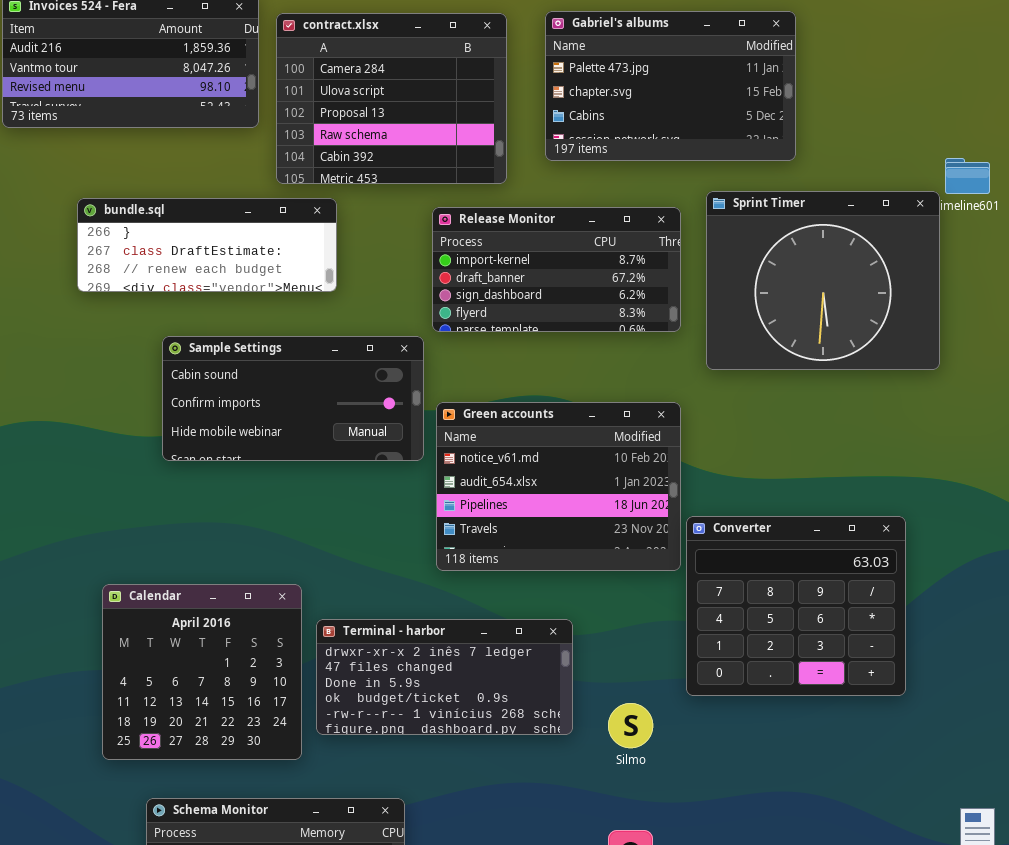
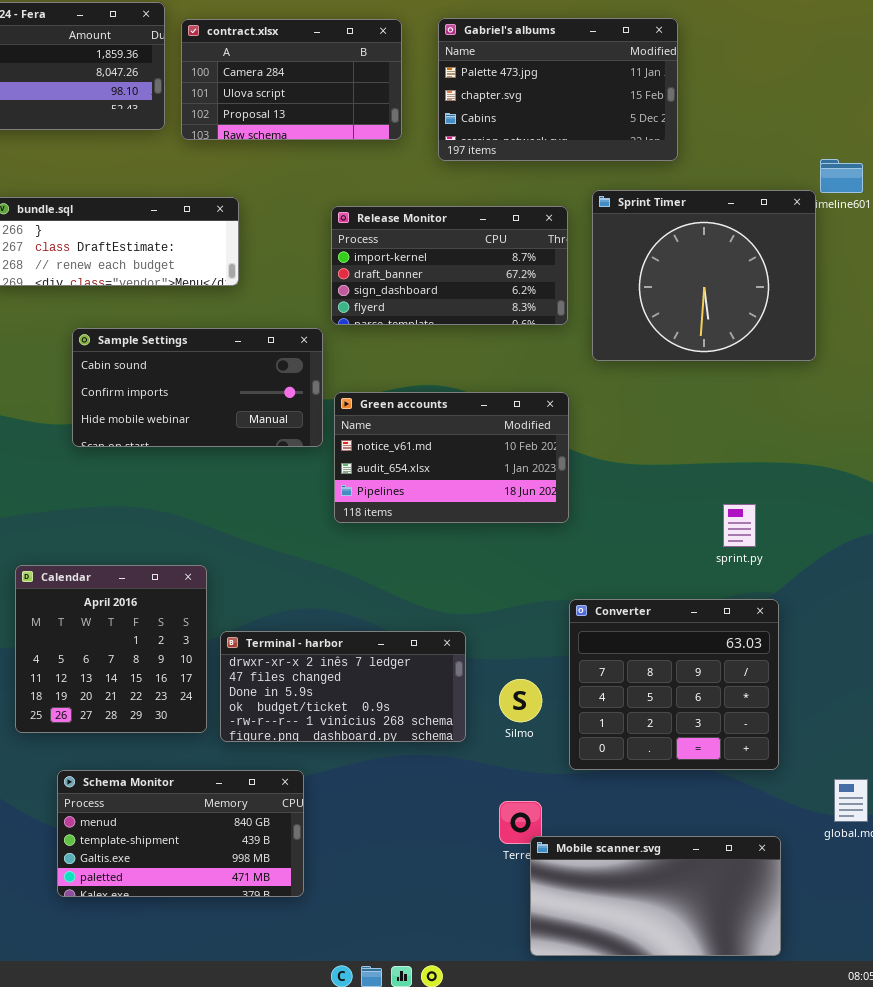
contract.xlsx: [276,13,507,184] -> [181,19,402,140], resized
Green accounts: [436,402,681,571] -> [334,392,569,523], resized
Converter: [686,516,906,696] -> [569,599,779,770], moved
Terminal - harbor: [316,619,573,735] -> [220,631,466,742], moved

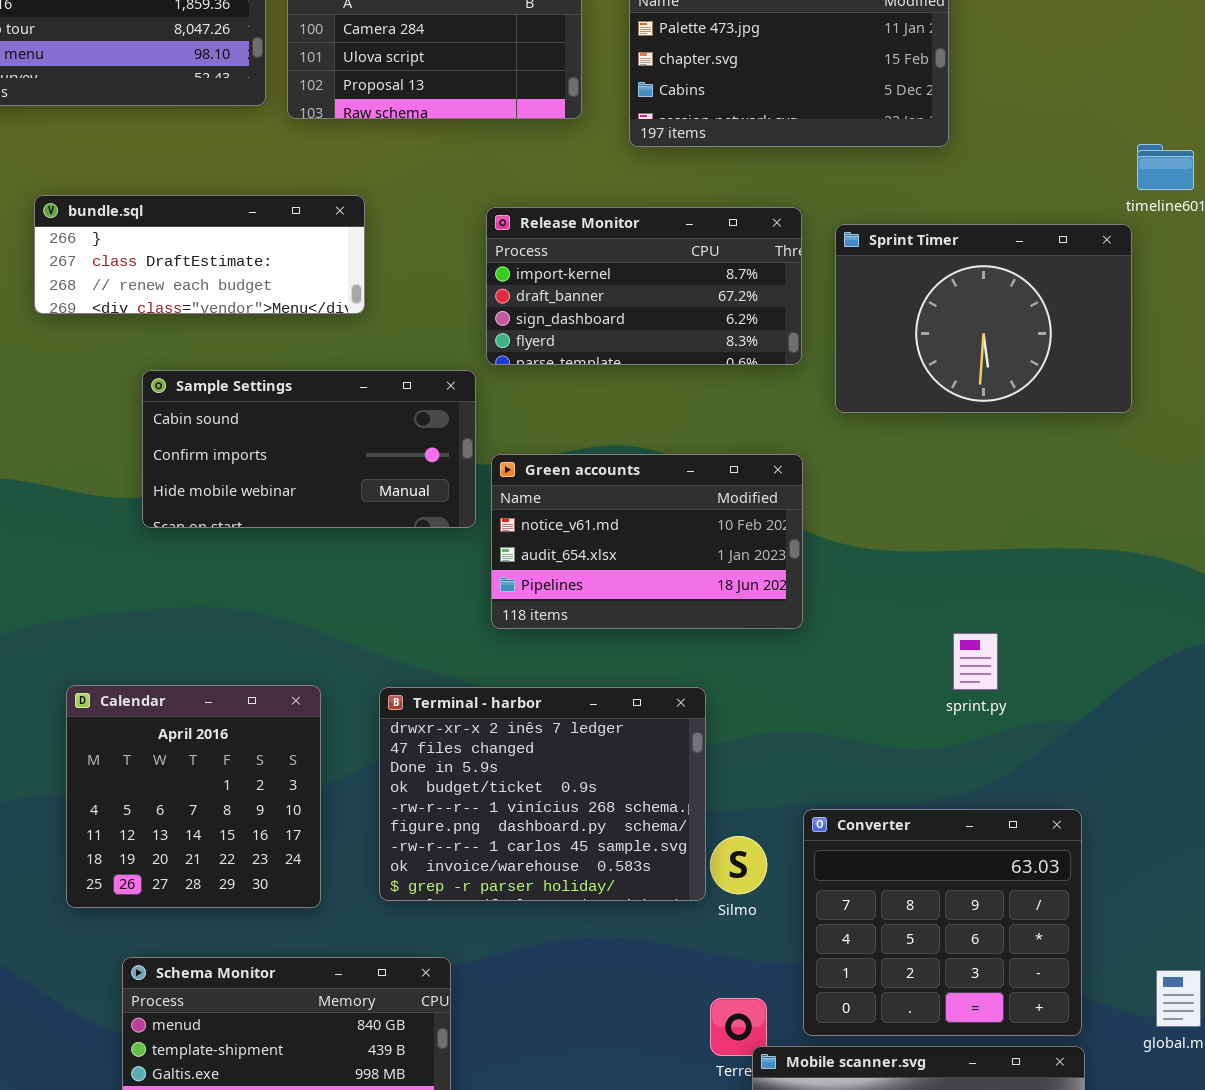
Sprint Timer: [592,190,816,361] -> [835,224,1132,413], resized
sprint.py: [723,504,756,547] -> [953,633,998,690], moved
Converter: [569,599,779,770] -> [803,809,1082,1036], moved
Terminal - harbor: [220,631,466,742] -> [379,687,706,901], moved, resized

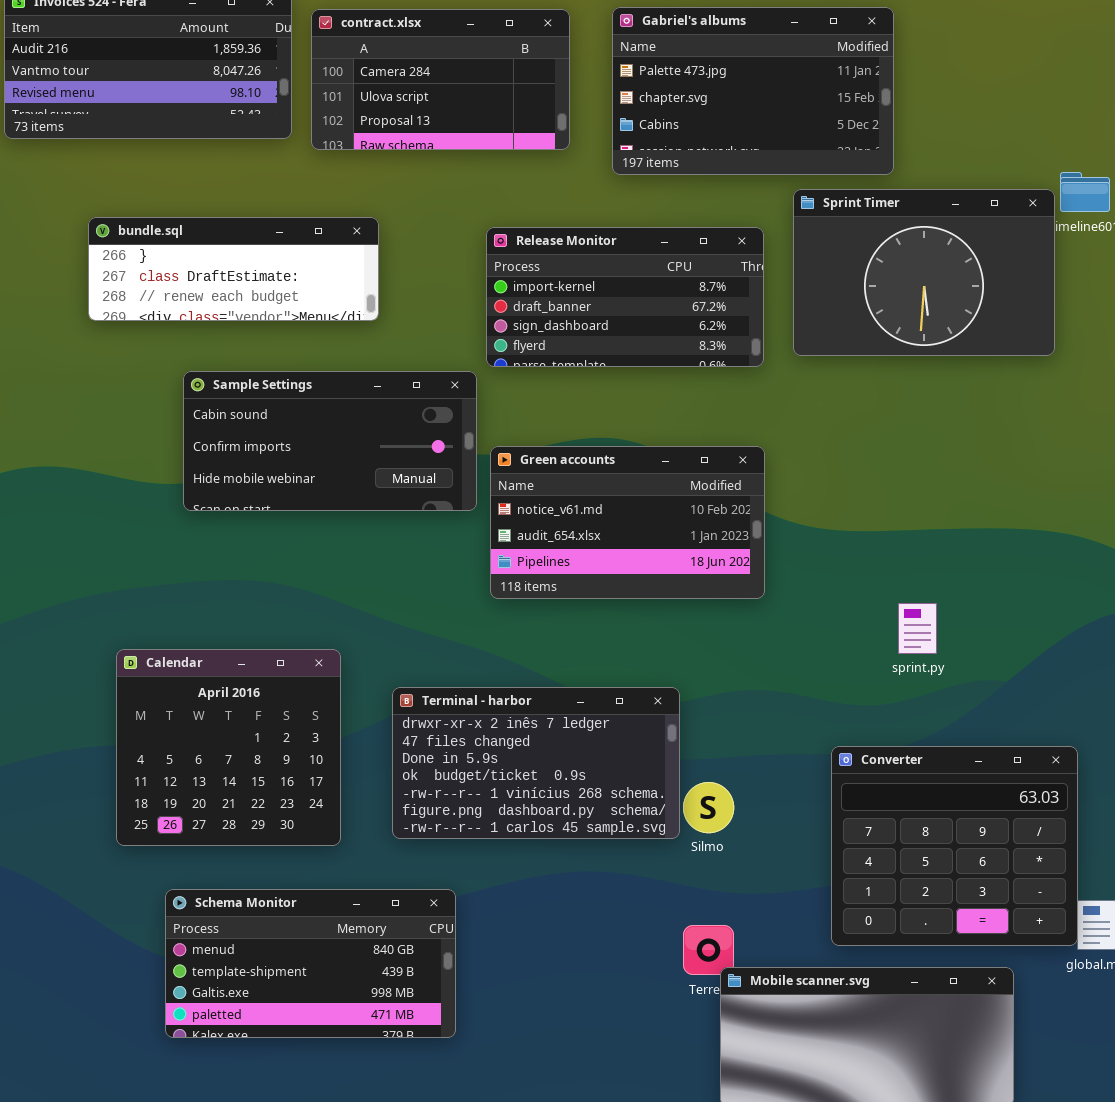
Sprint Timer: [835,224,1132,413] -> [793,189,1055,356], moved
Terminal - harbor: [379,687,706,901] -> [392,687,680,839], resized
Converter: [803,809,1082,1036] -> [831,746,1078,946], moved

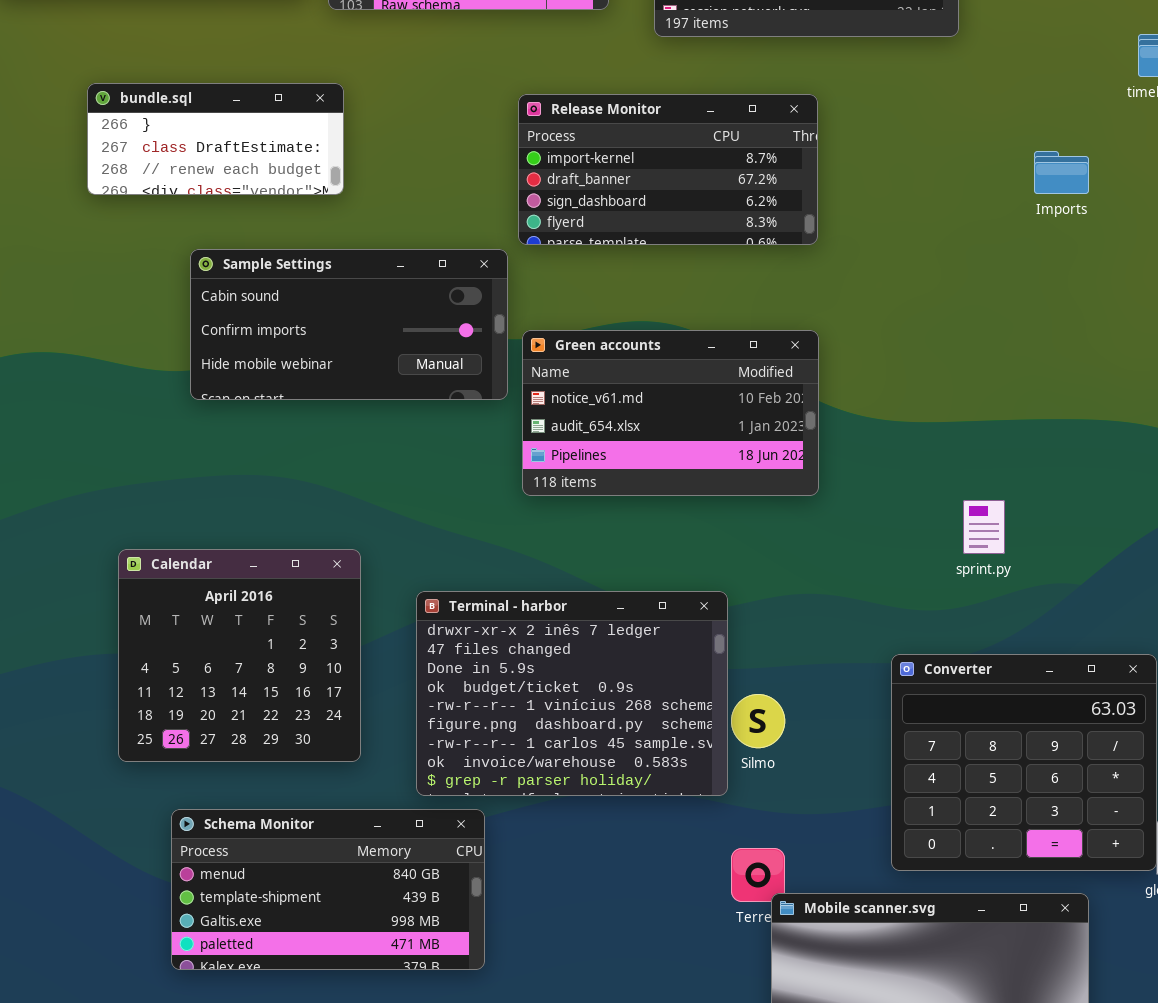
Sprint Timer: [793,189,1055,356] -> none, closed
bundle.sql: [88,217,379,321] -> [87,83,344,195], resized
Terminal - harbor: [392,687,680,839] -> [416,591,728,796], resized

